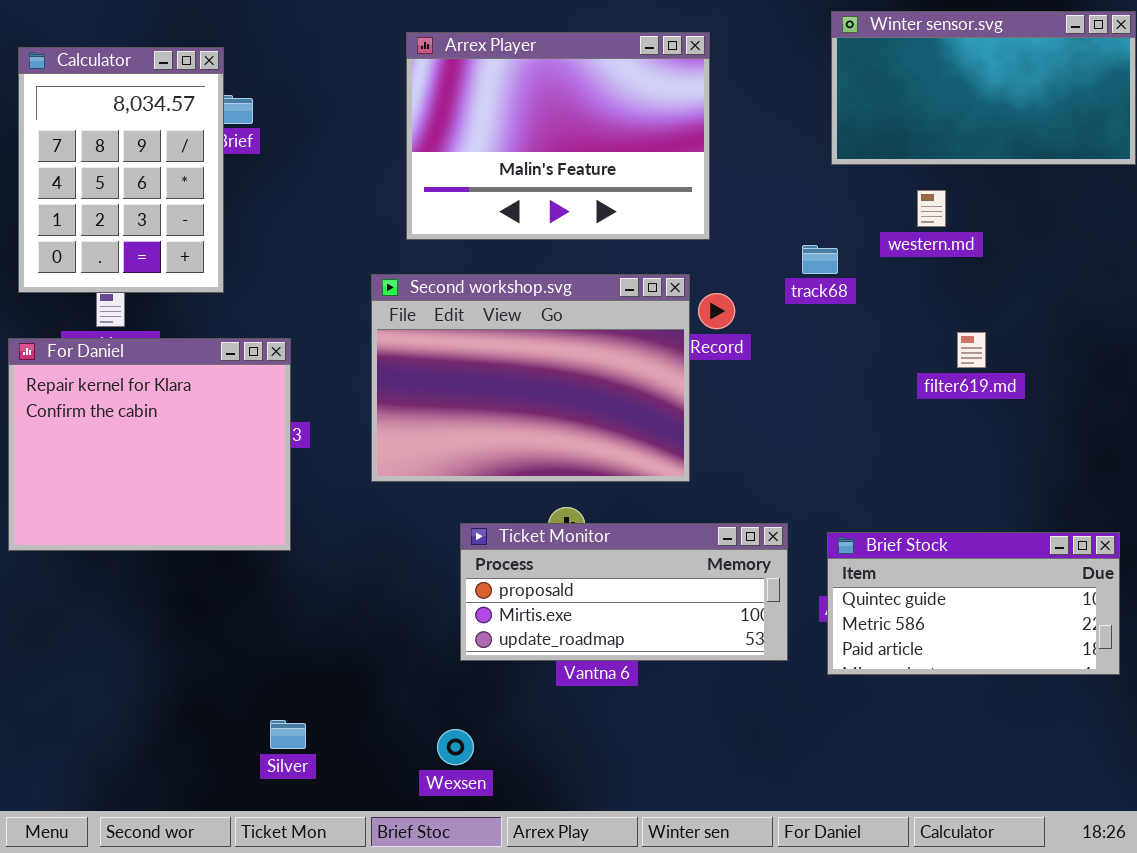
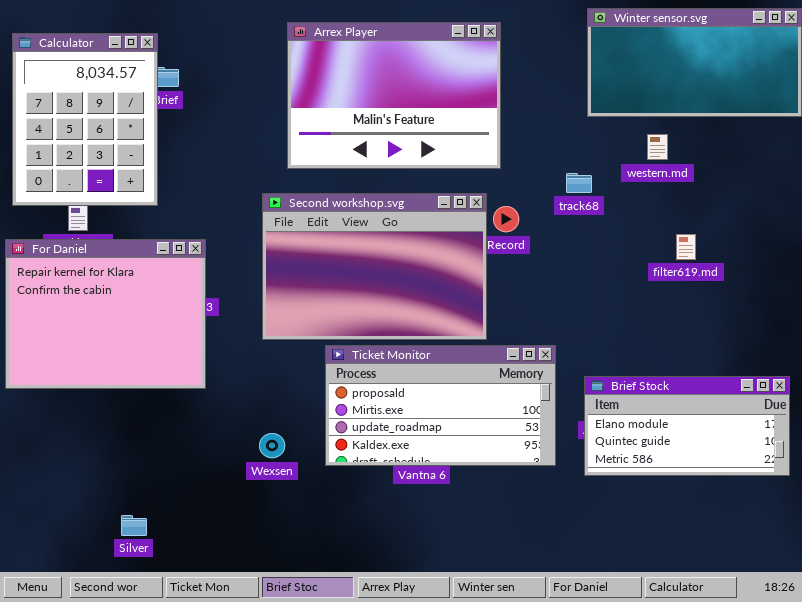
Ticket Monitor: [460,523,788,661] -> [325,345,556,466], resized
Brief Stock: [827,532,1120,675] -> [584,376,790,476], scrolled up 1 row
Silver: [270,720,306,749] -> [121,515,147,536], moved
Wexsen: [437,729,474,765] -> [259,433,285,458], moved

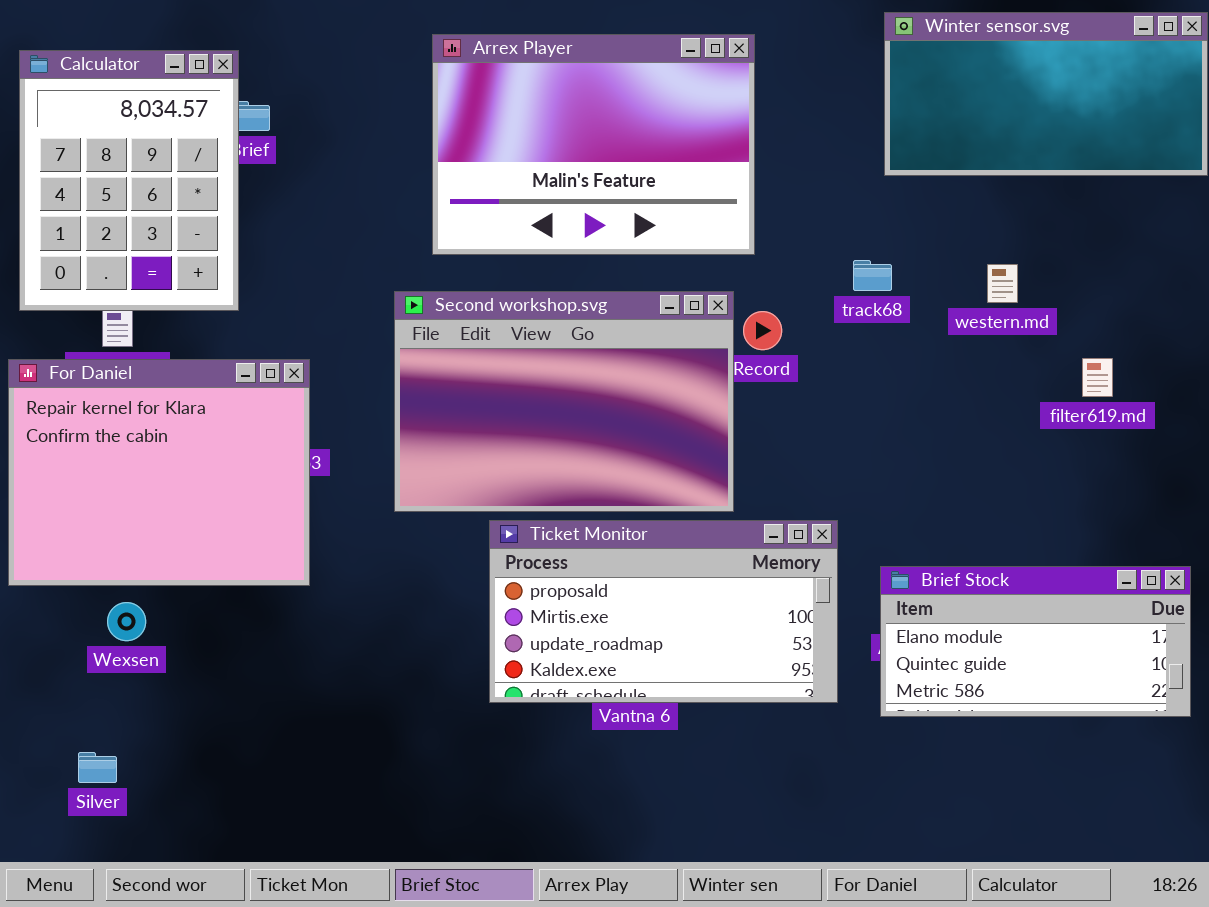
western.md: [647,134,668,160] -> [987,264,1018,303], moved
filter619.md: [676,234,696,260] -> [1082,358,1113,397], moved
Wexsen: [259,433,285,458] -> [107,602,146,641], moved
Silver: [121,515,147,536] -> [78,752,117,783], moved

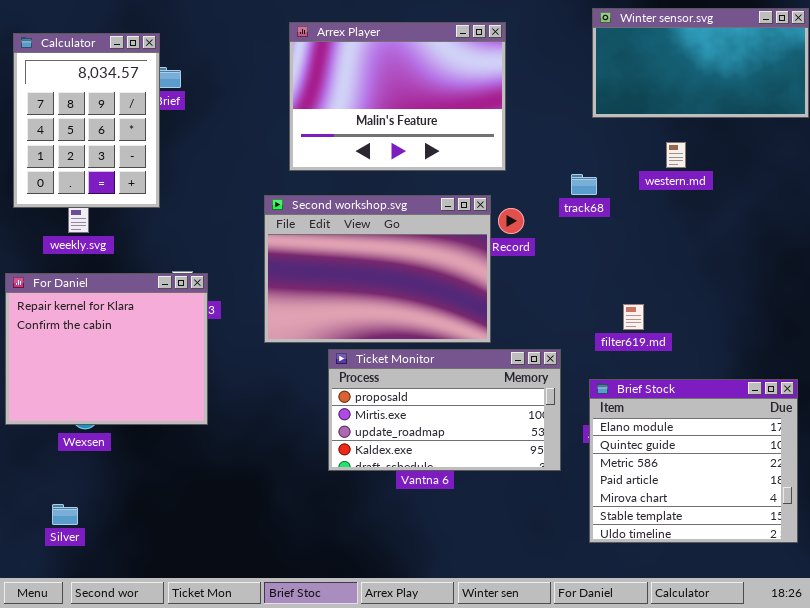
western.md: [987,264,1018,303] -> [666,142,686,168], moved
filter619.md: [1082,358,1113,397] -> [623,304,644,330], moved
For Daniel: [8,359,310,586] -> [5,273,208,425], moved
Brief Stock: [880,566,1191,717] -> [589,379,798,543], resized

